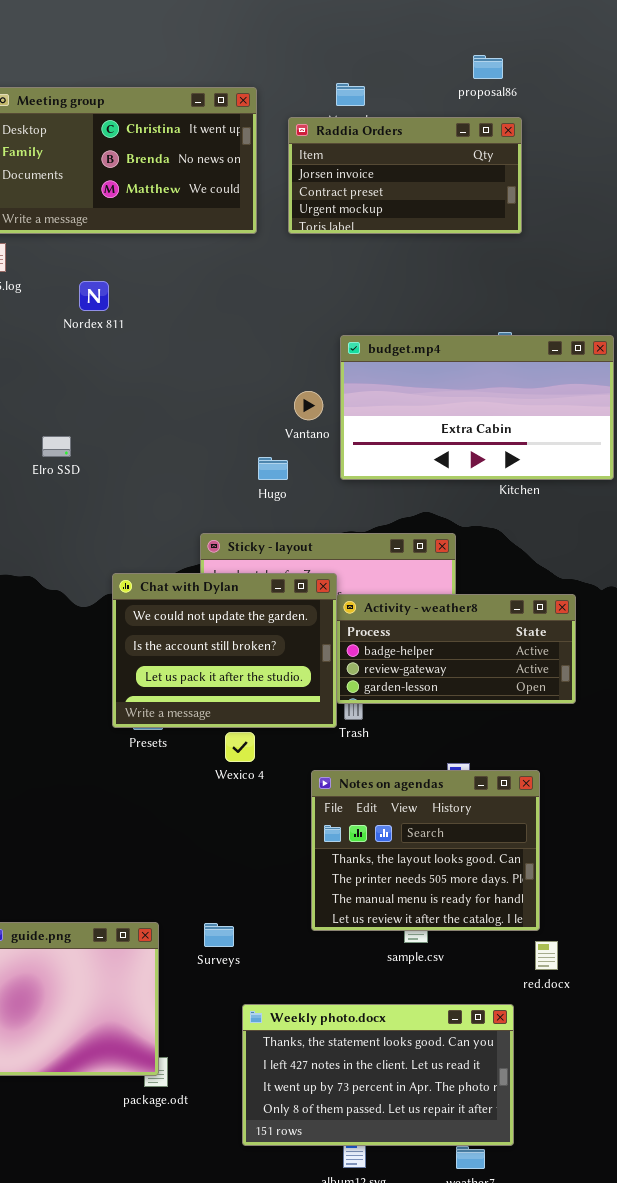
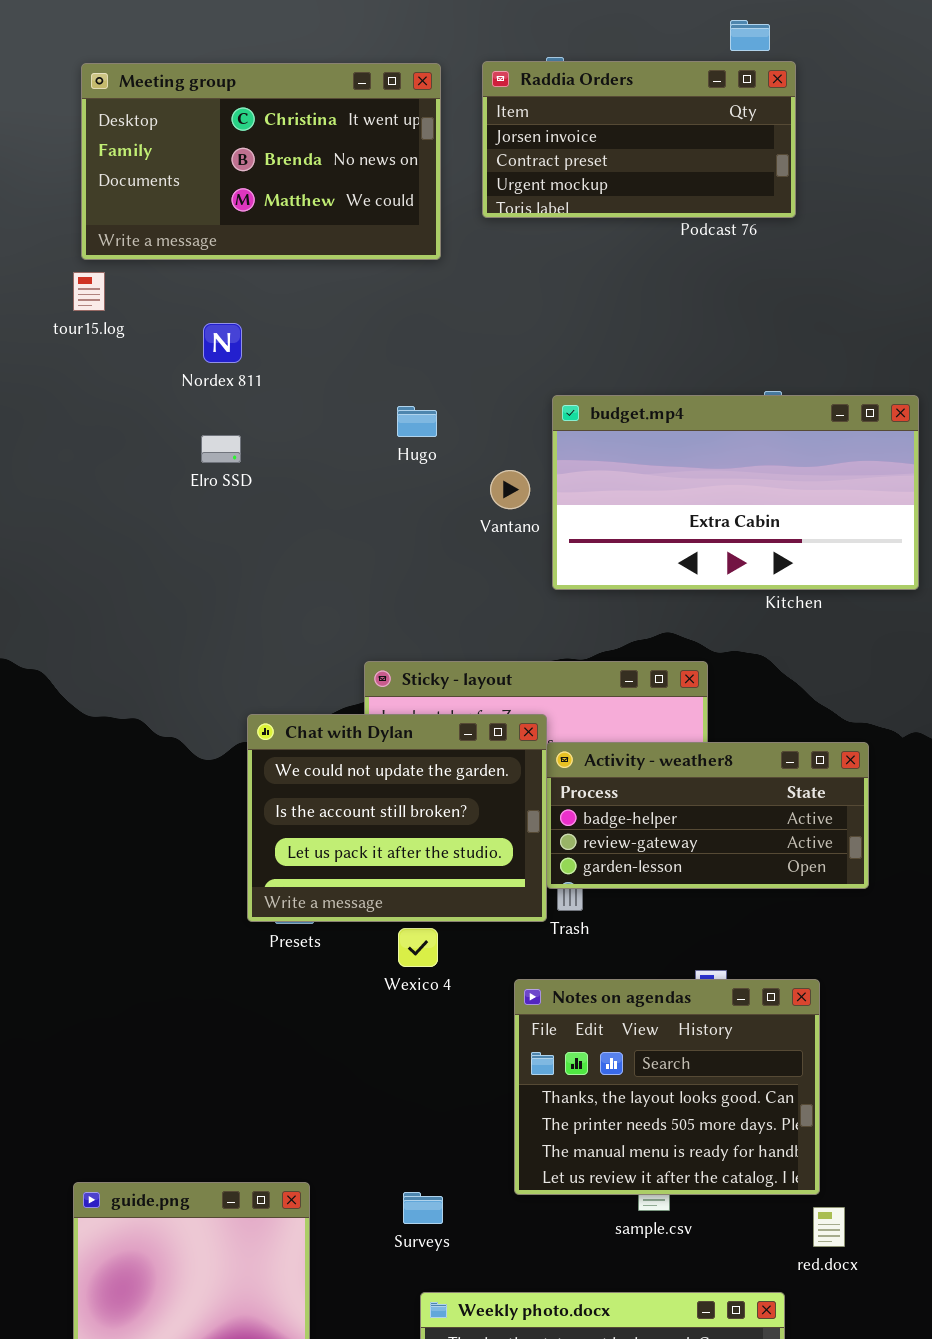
Raddia Orders: [288,117,522,234] -> [482,61,796,218], moved
Elro SSD: [42,436,71,457] -> [201,435,241,463], moved
Hugo: [258,457,288,480] -> [397,406,437,437], moved
Surveys: [204,923,234,947] -> [403,1192,443,1224], moved

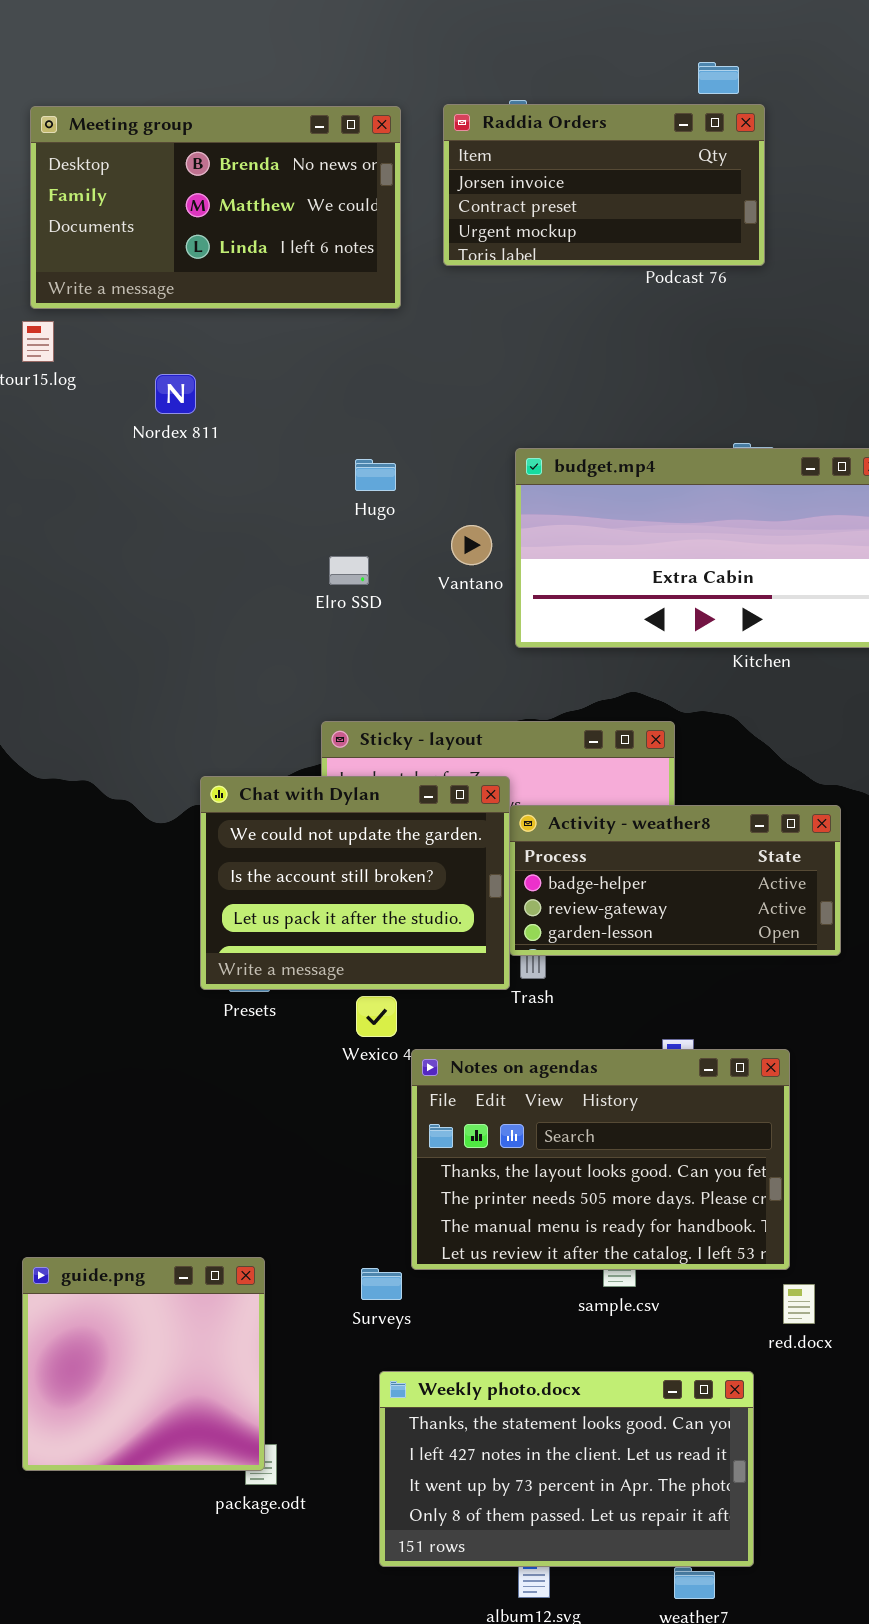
Meeting group: [81,63,441,260] -> [30,106,401,309], scrolled down 1 row
Elro SSD: [201,435,241,463] -> [329,556,369,585], moved
Notes on agendas: [514,979,820,1195] -> [411,1049,790,1270], resized

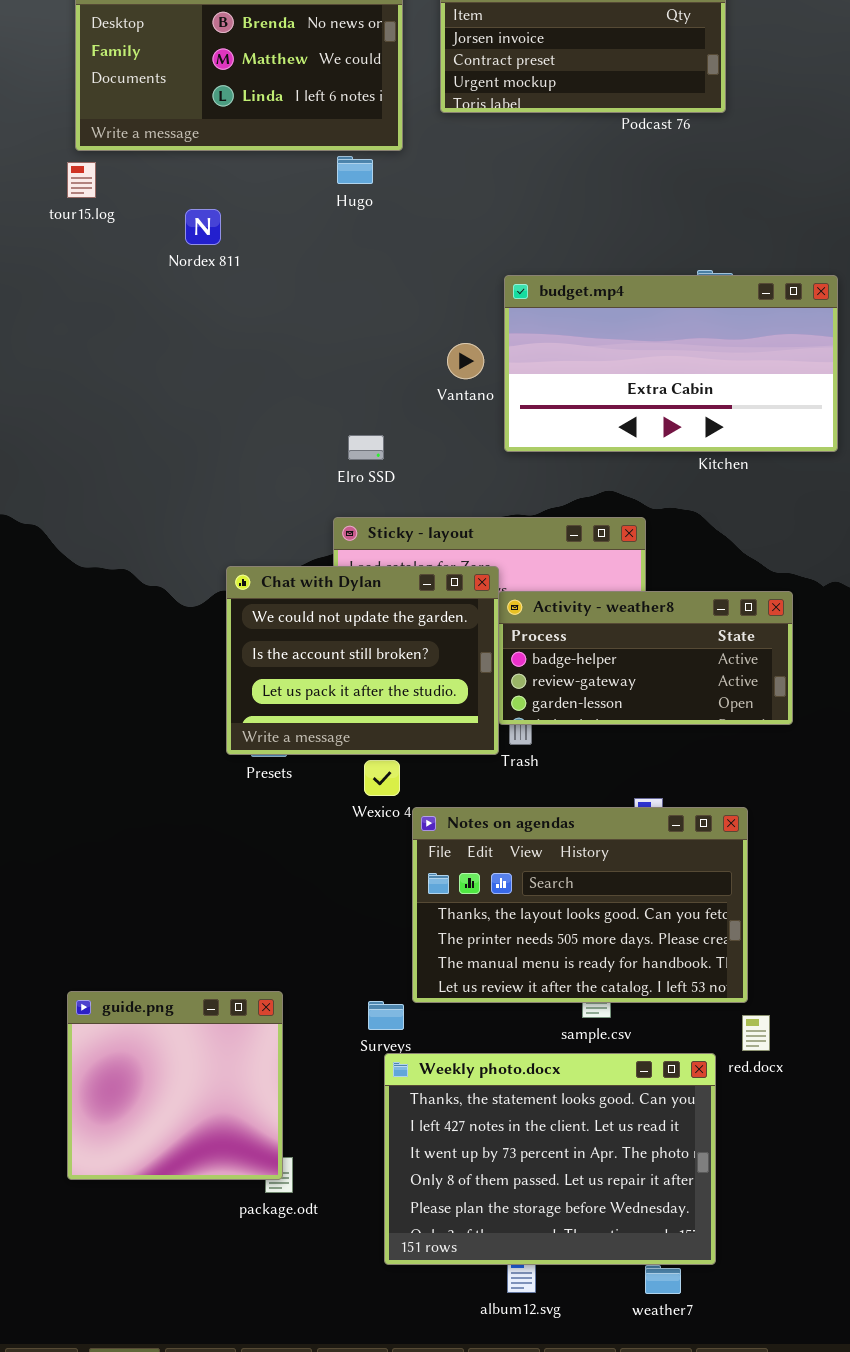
Hugo: [355,459,396,491] -> [337,156,373,184], moved
Elro SSD: [329,556,369,585] -> [348,435,384,460], moved
Weekly photo.docx: [379,1371,754,1567] -> [384,1053,716,1265], resized

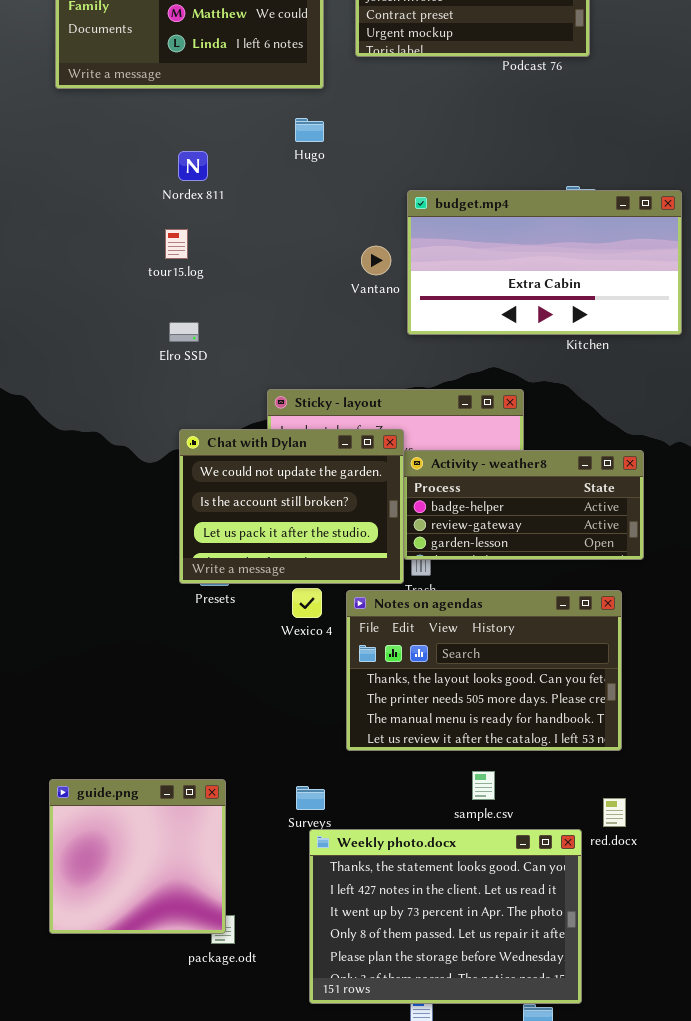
Hugo: [337,156,373,184] -> [295,118,324,142], moved
tour15.log: [67,162,96,198] -> [165,229,188,259], moved
Nordex 811: [185,209,221,245] -> [178,151,208,181], moved
Elro SSD: [348,435,384,460] -> [169,322,199,342], moved
Notes on agendas: [412,807,748,1003] -> [346,590,622,751], moved

